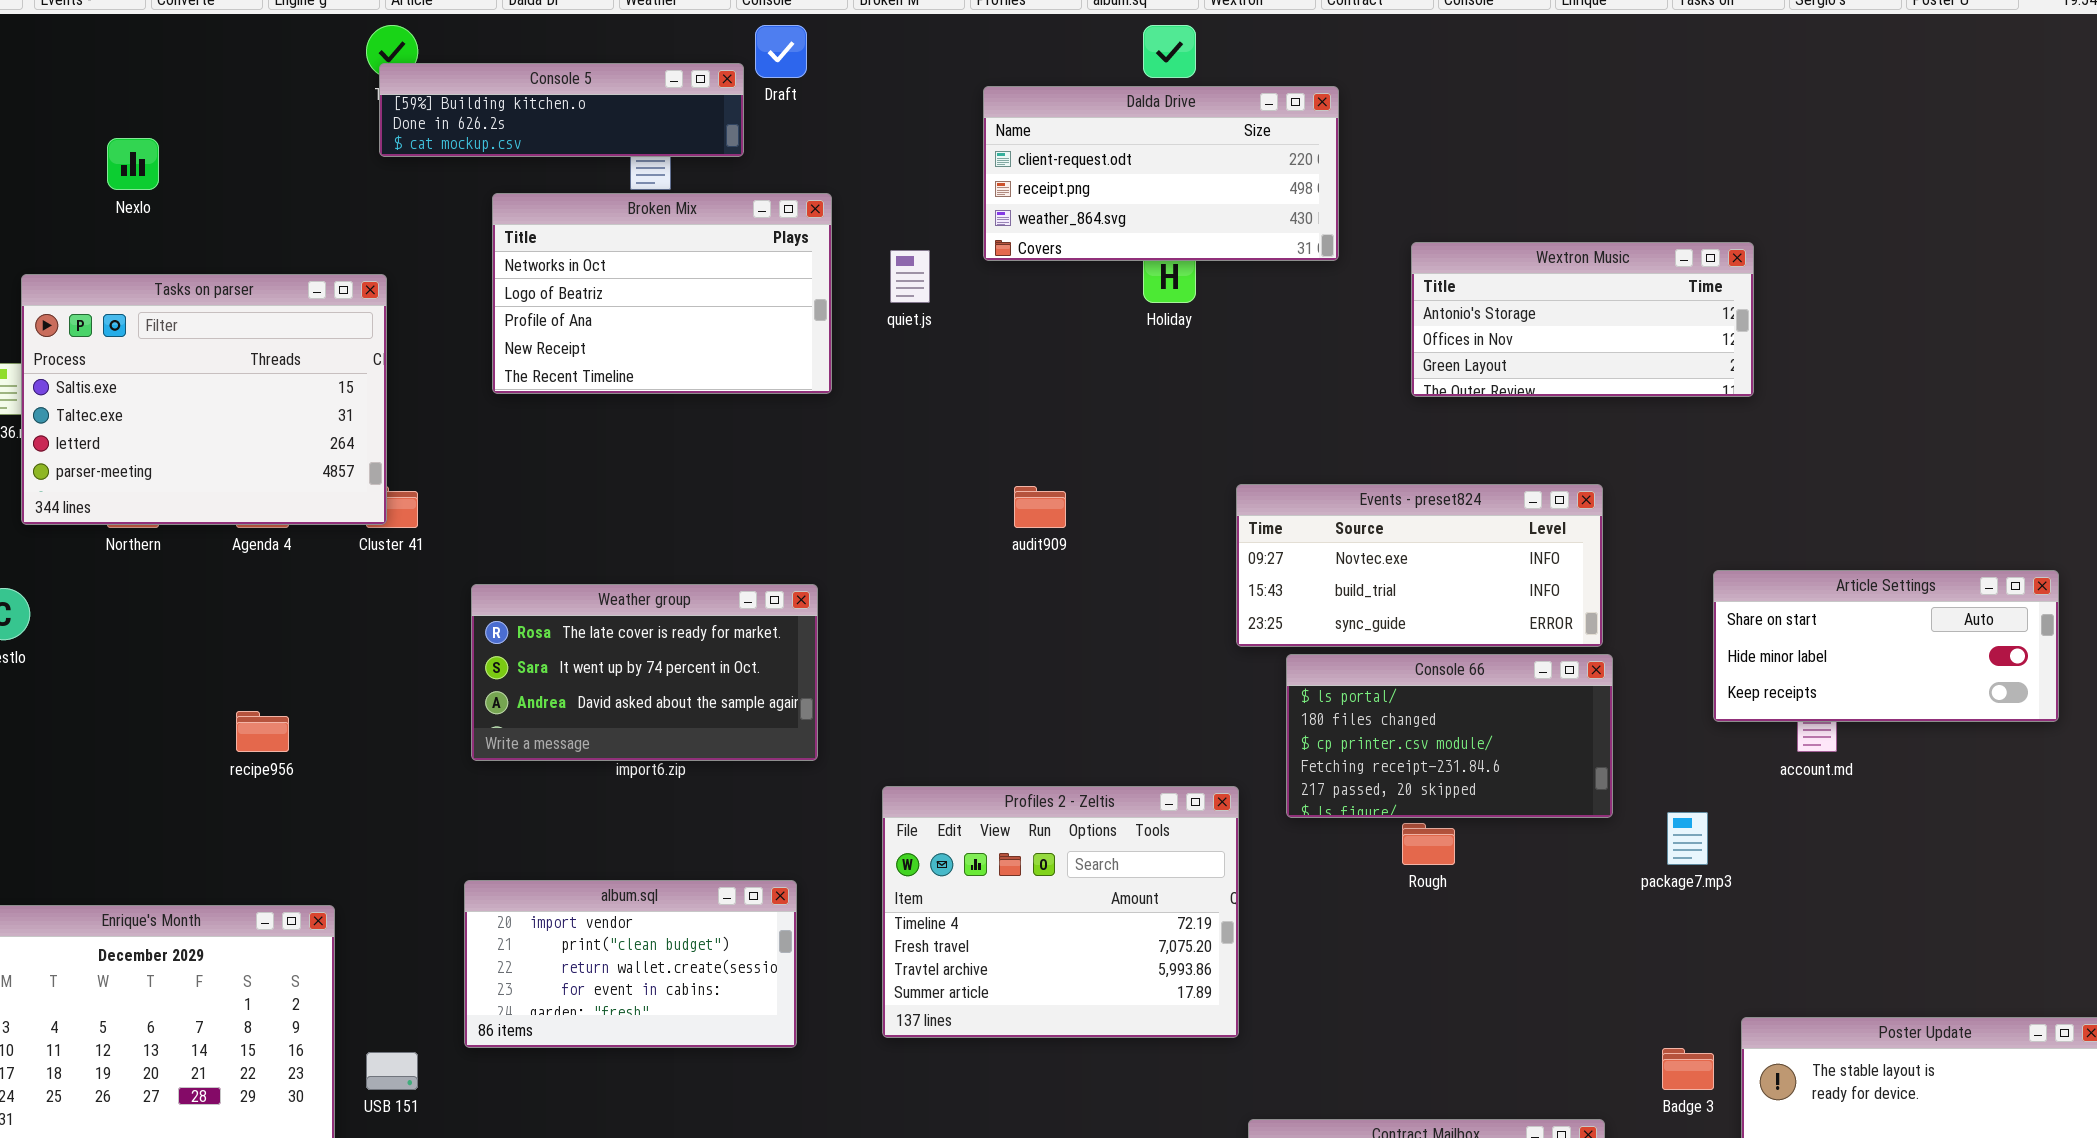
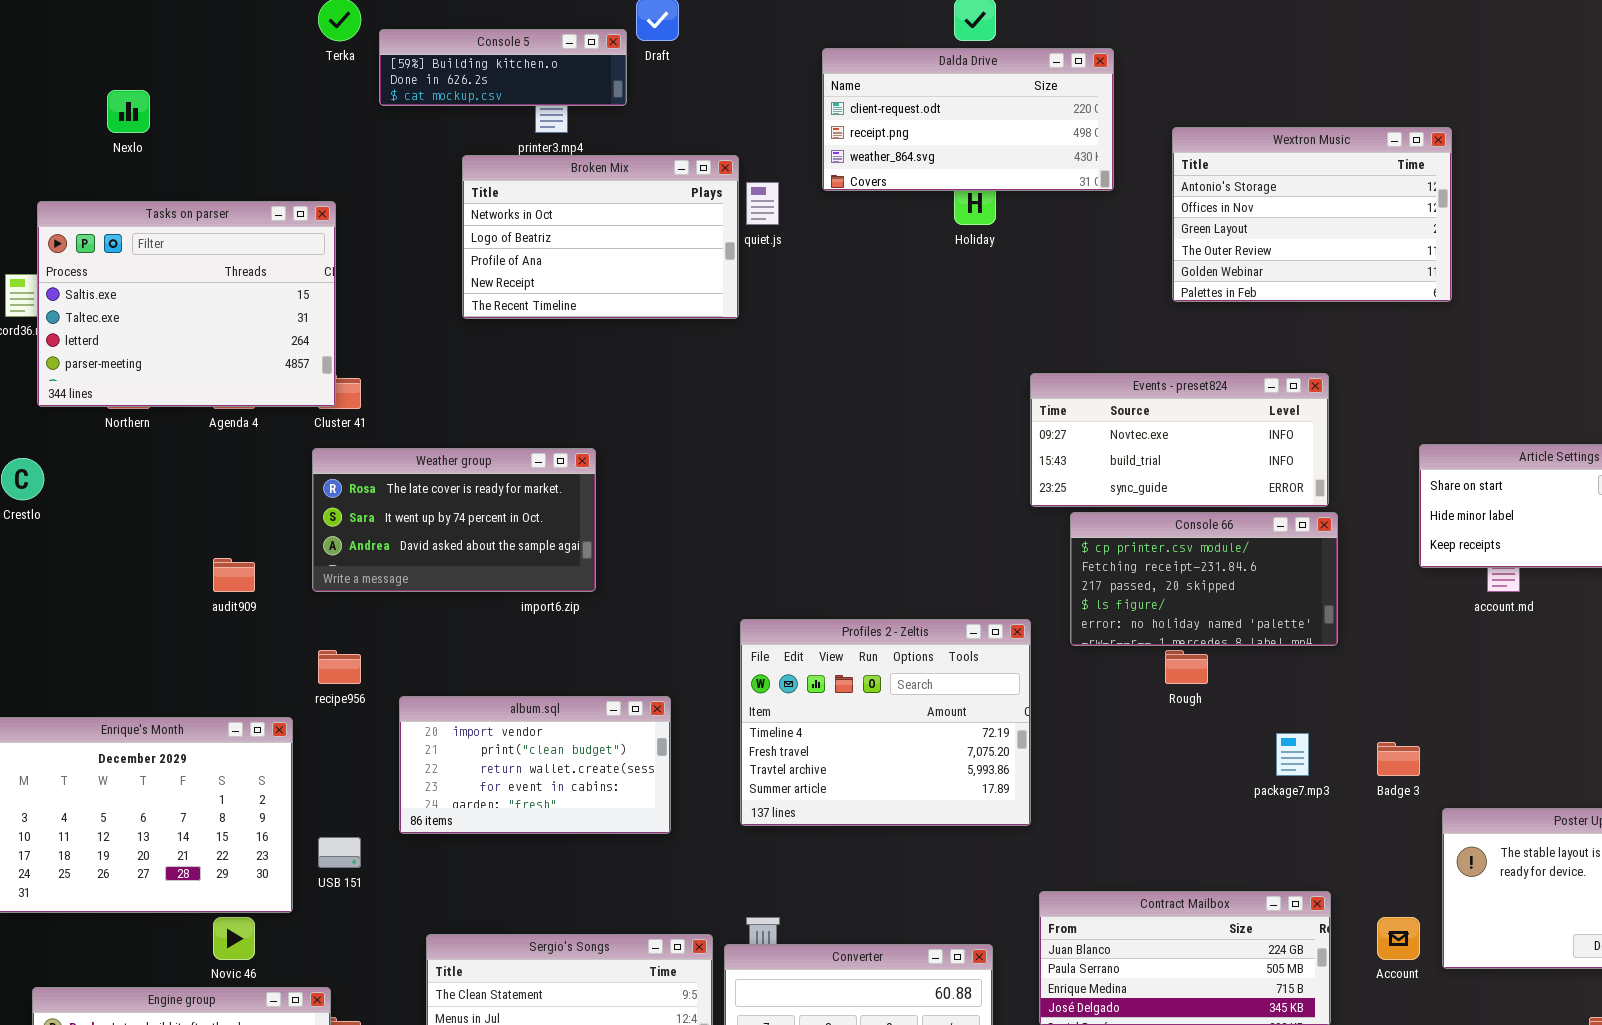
Console 5: [379,63,744,157] -> [379,29,627,106], resized
Broken Mix: [492,193,832,394] -> [462,155,739,319], moved
Wextron Music: [1411,242,1754,397] -> [1172,127,1452,302], resized
audit909: [1014,486,1066,528] -> [213,558,255,592], moved
Weather group: [471,584,818,761] -> [312,448,596,592], moved
Console 66: [1286,654,1613,818] -> [1070,512,1338,646], scrolled down 2 rows
recipe956: [236,711,289,752] -> [318,650,361,684], moved
package7.mp3: [1667,812,1708,865] -> [1276,733,1309,776], moved
Badge 3: [1662,1048,1714,1090] -> [1377,742,1420,776], moved

